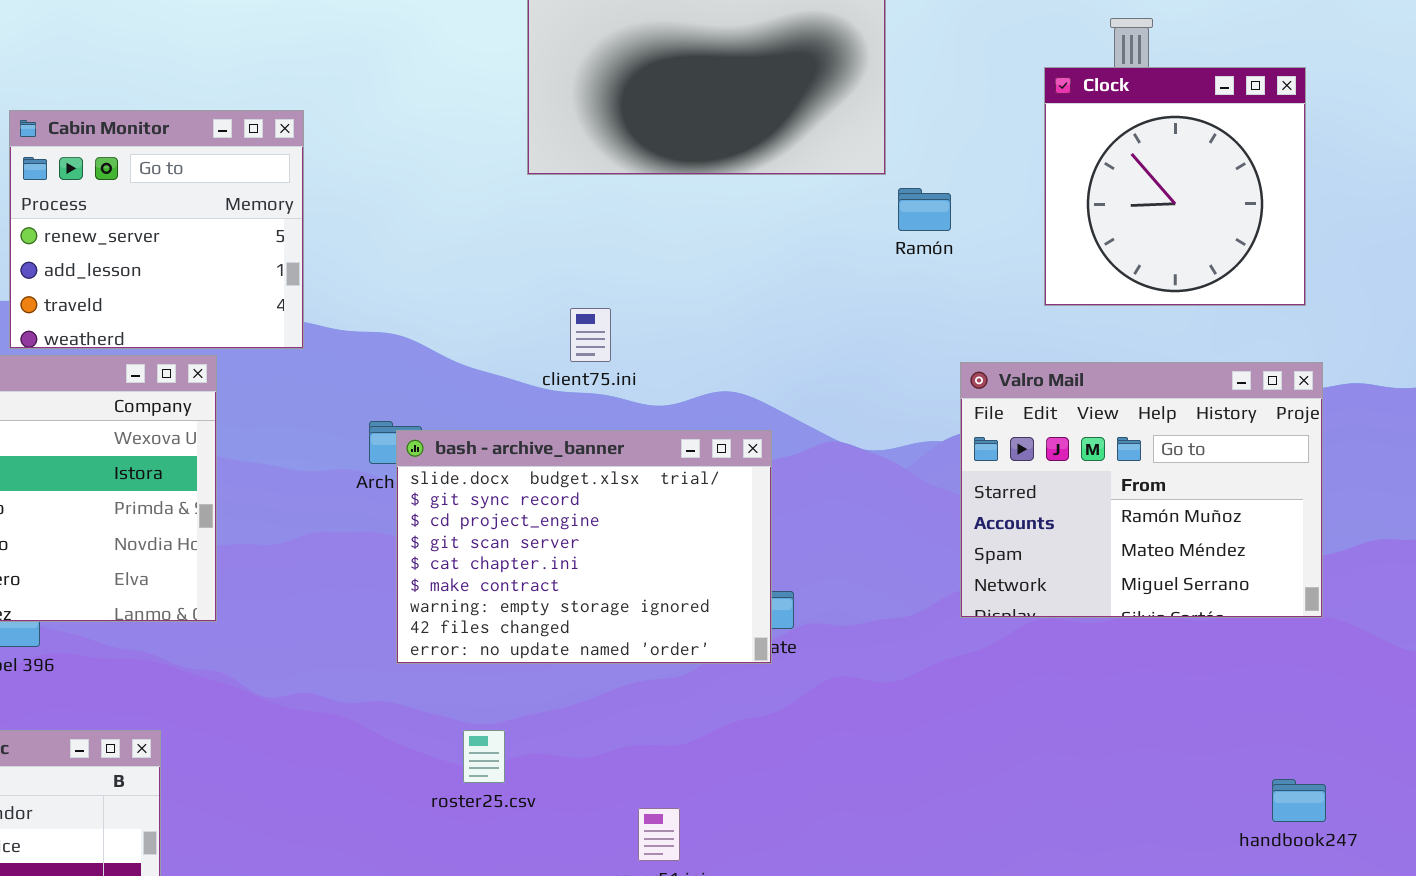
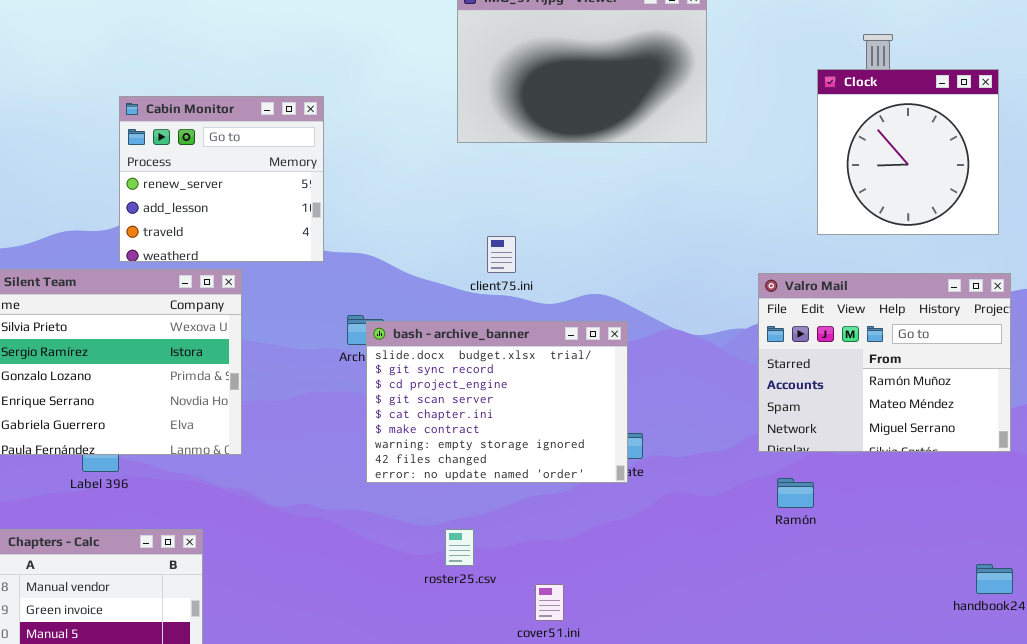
Cabin Monitor: [9,110,304,349] -> [119,96,324,262], moved
Ramón: [898,188,951,231] -> [777,478,814,508], moved
roster25.csv: [463,730,505,783] -> [445,529,474,566], moved

